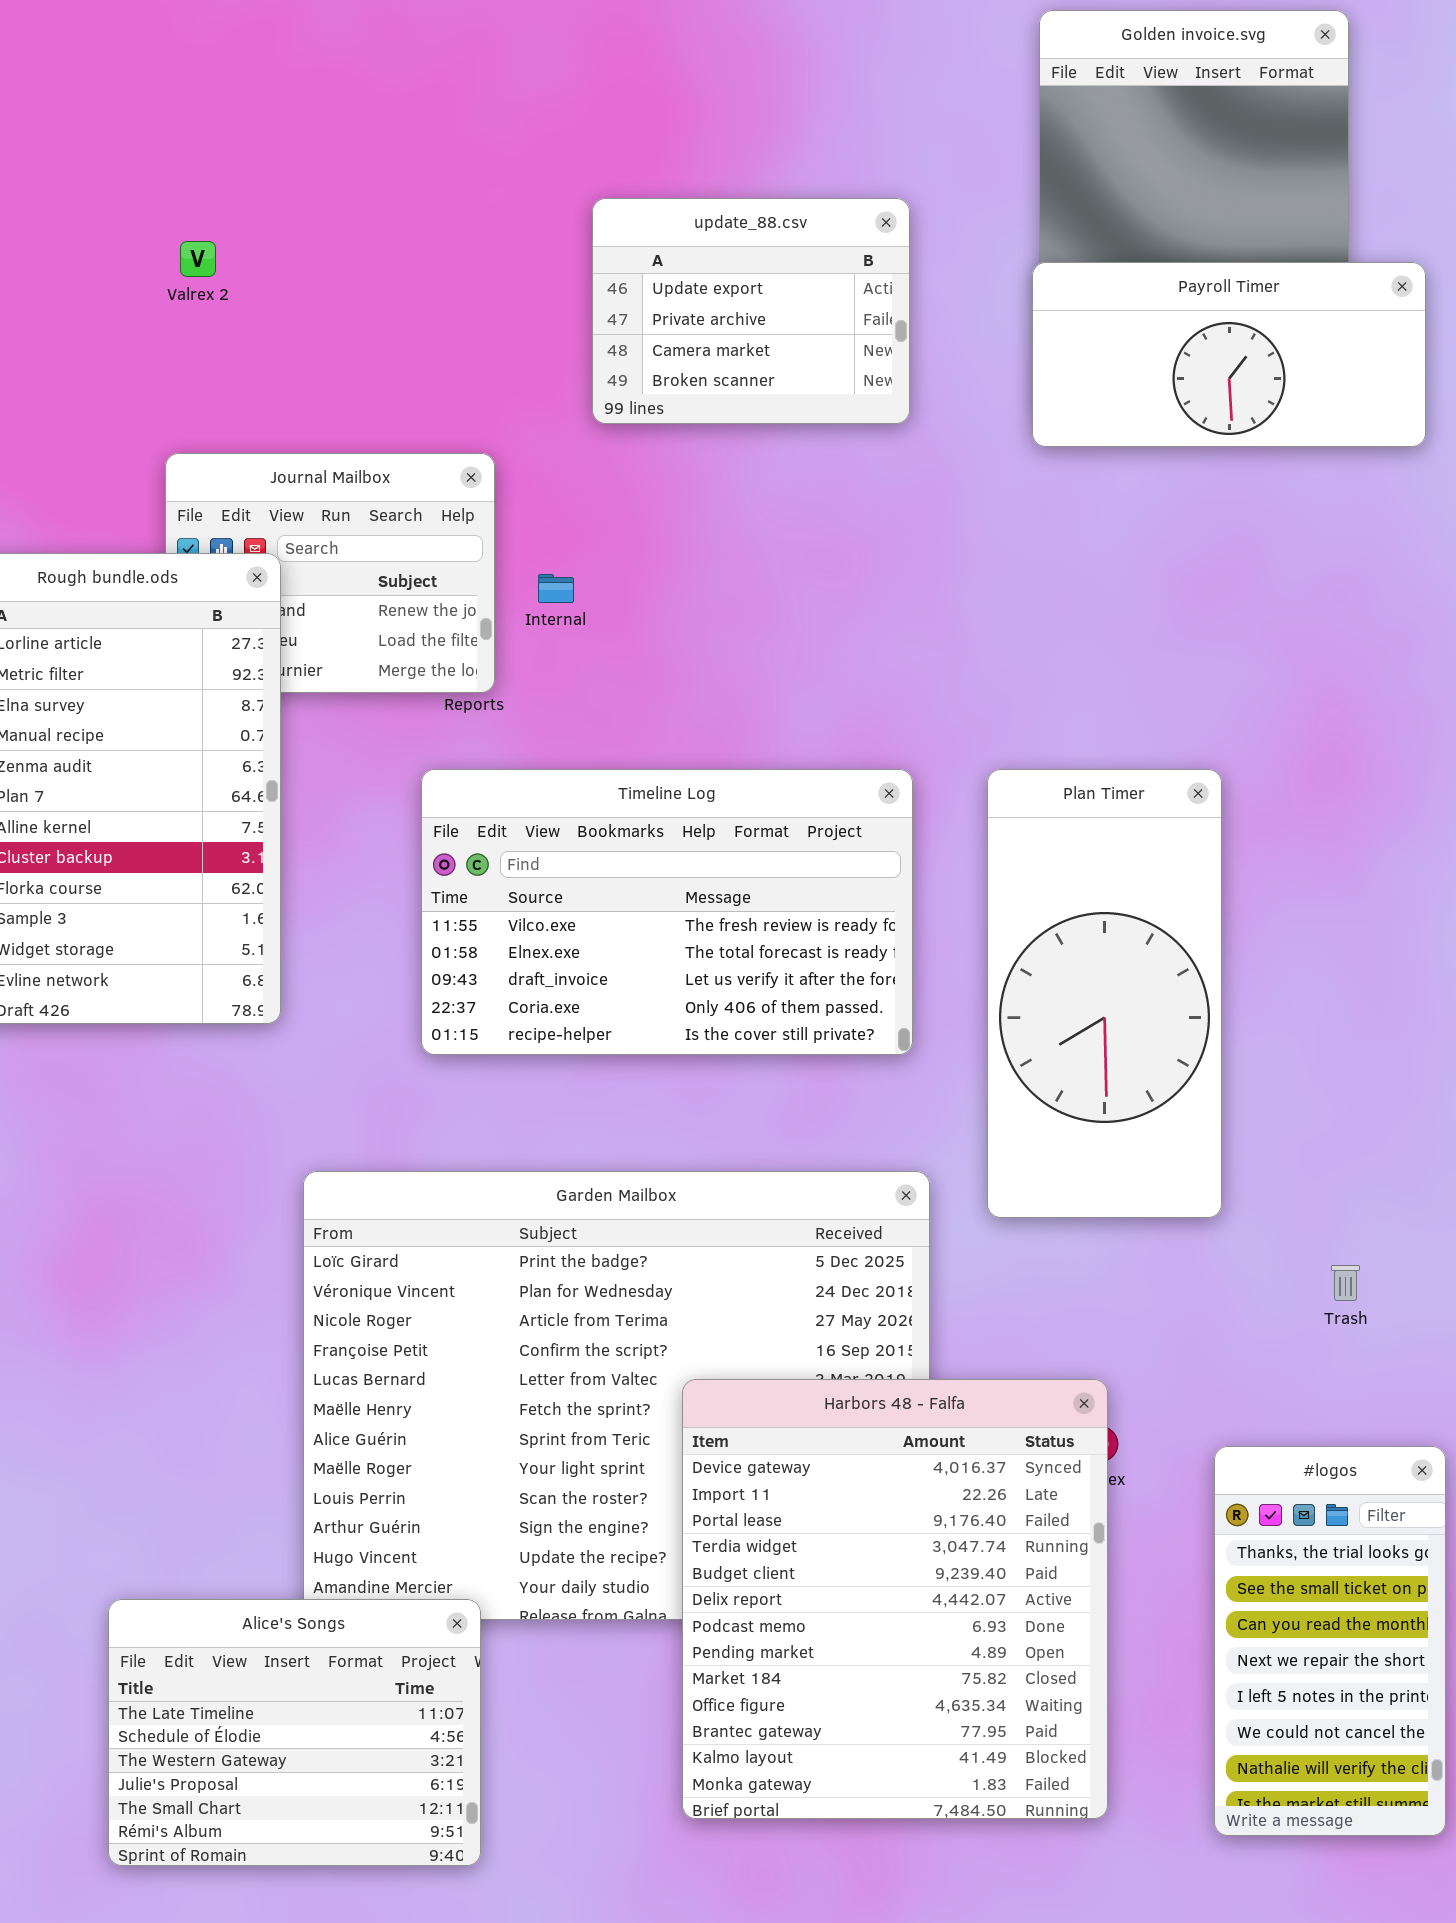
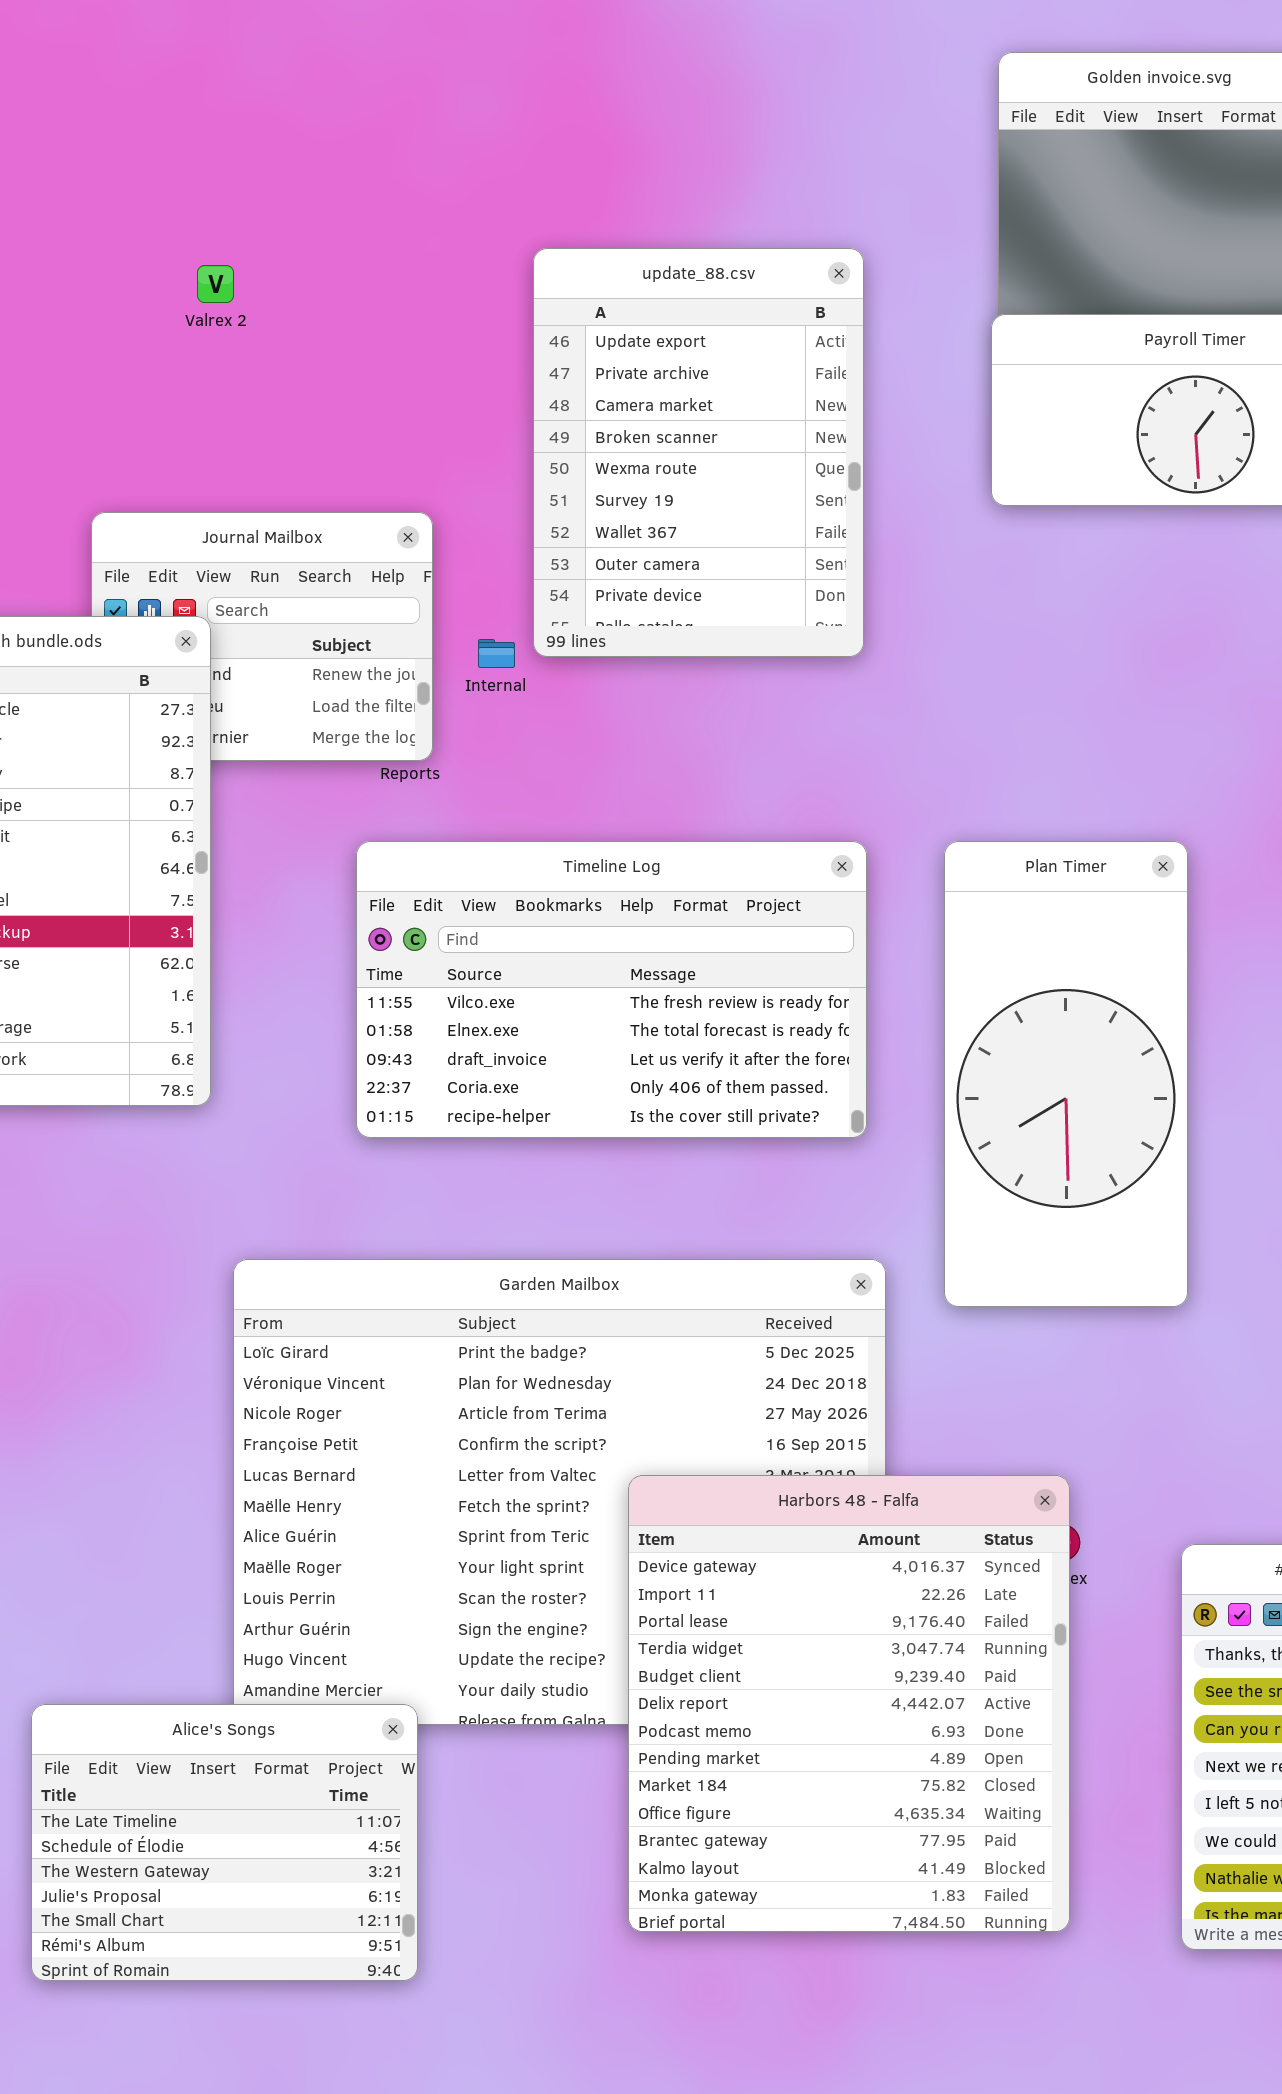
update_88.csv: [592,198,910,424] -> [533,248,864,657], resized
Valrex 2: [180,241,216,277] -> [197,265,234,303], moved

